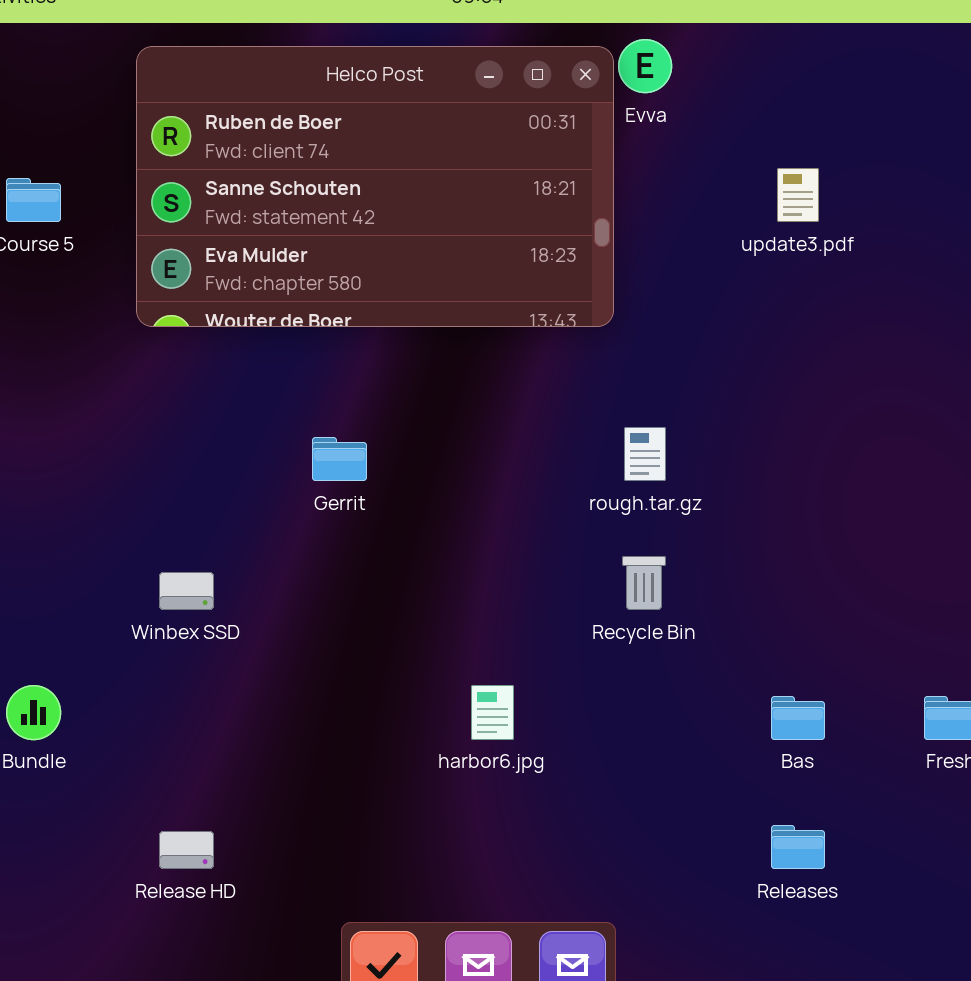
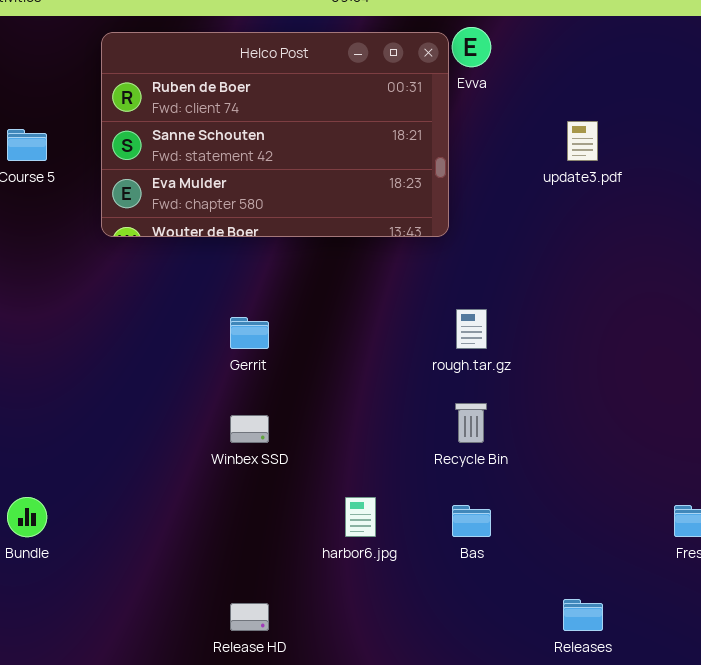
Winbex SSD: [159,572,214,610] -> [230,415,269,443], moved
Bas: [771,696,825,740] -> [452,505,491,537], moved
Release HD: [159,831,214,869] -> [230,603,269,631], moved

